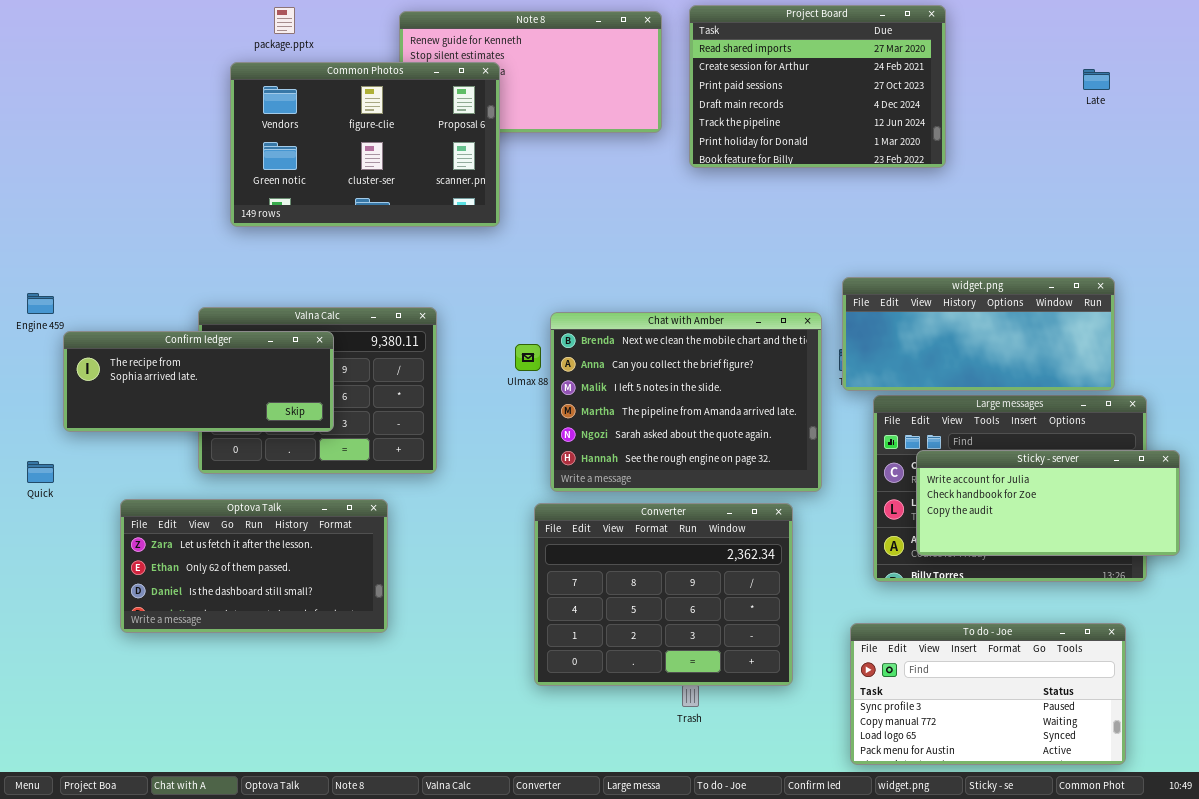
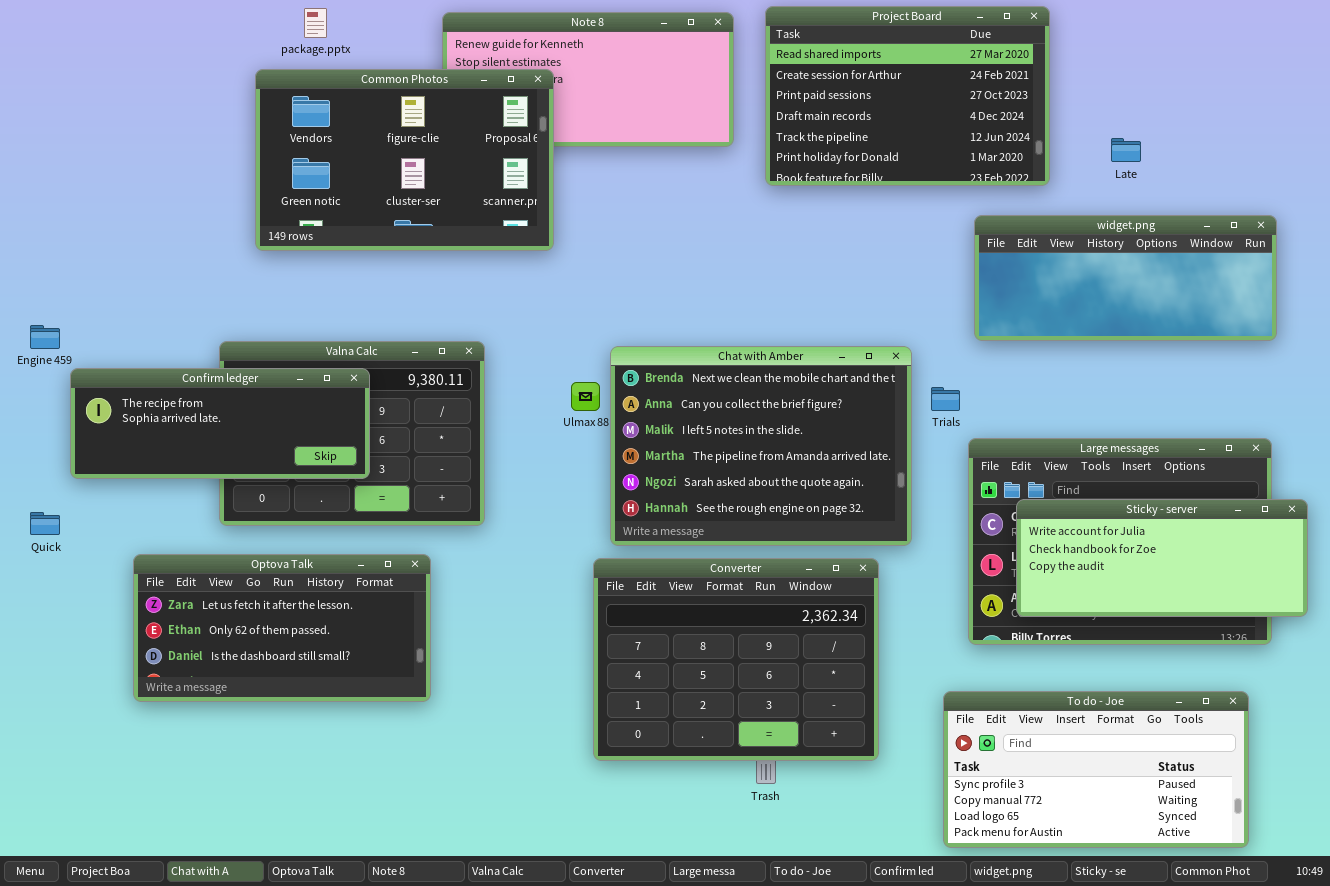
Late: [1083,69,1110,90] -> [1111,138,1141,162], moved
widget.png: [842,277,1115,391] -> [974,215,1277,341], moved

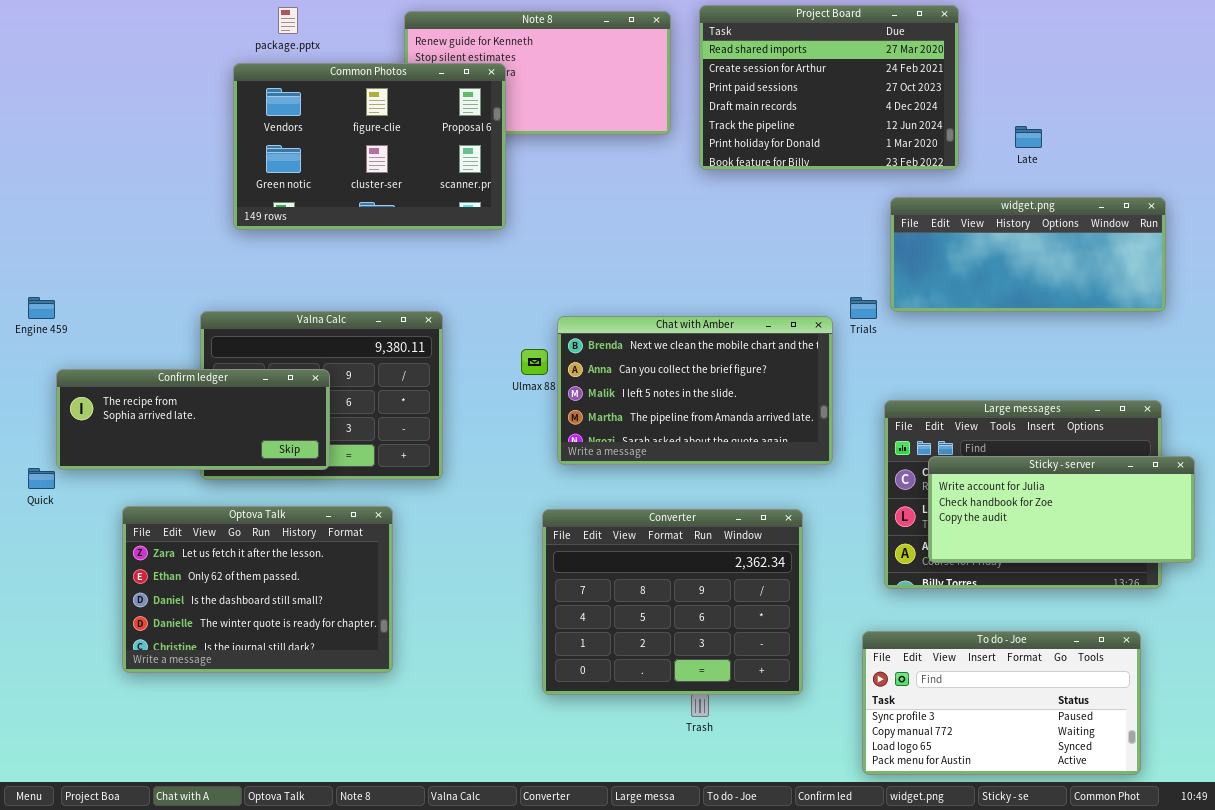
Chat with Amber: [610,346,912,546] -> [557,316,833,465], resized
Confirm ledger: [70,368,370,479] -> [56,369,330,470], moved
Trials: [931,387,960,411] -> [850,297,877,319], moved
Optova Talk: [133,554,431,702] -> [122,506,393,673], resized

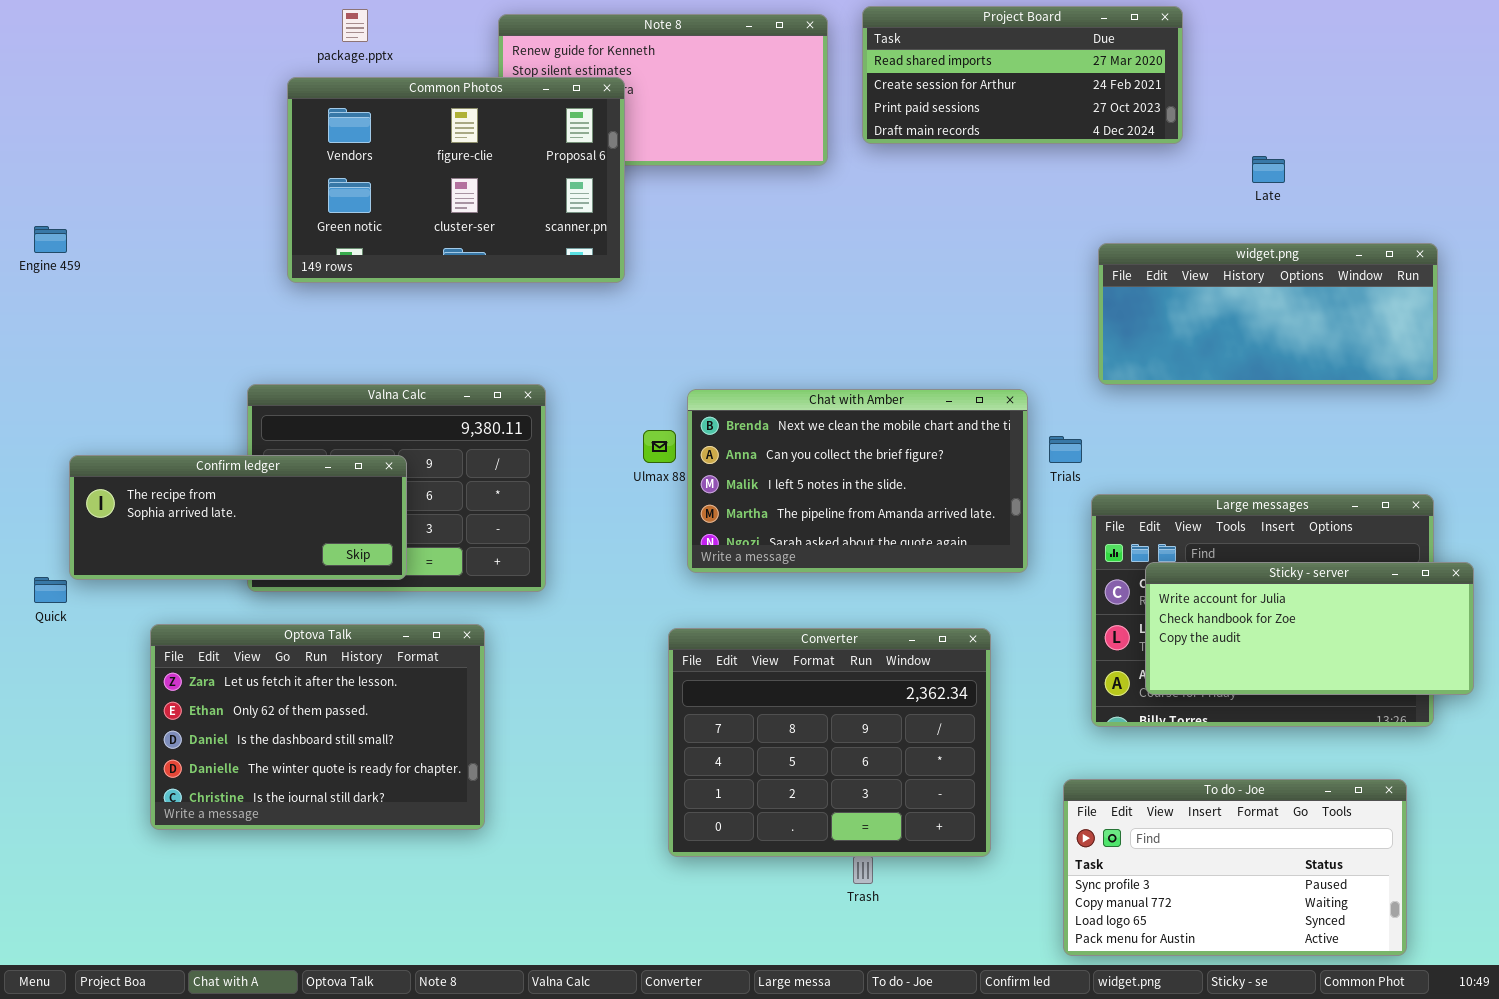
Project Board: [699,5,959,170] -> [862,6,1183,144], resized
Engine 459: [28,297,55,319] -> [34,226,67,253], moved
Trials: [850,297,877,319] -> [1049,436,1082,463], moved

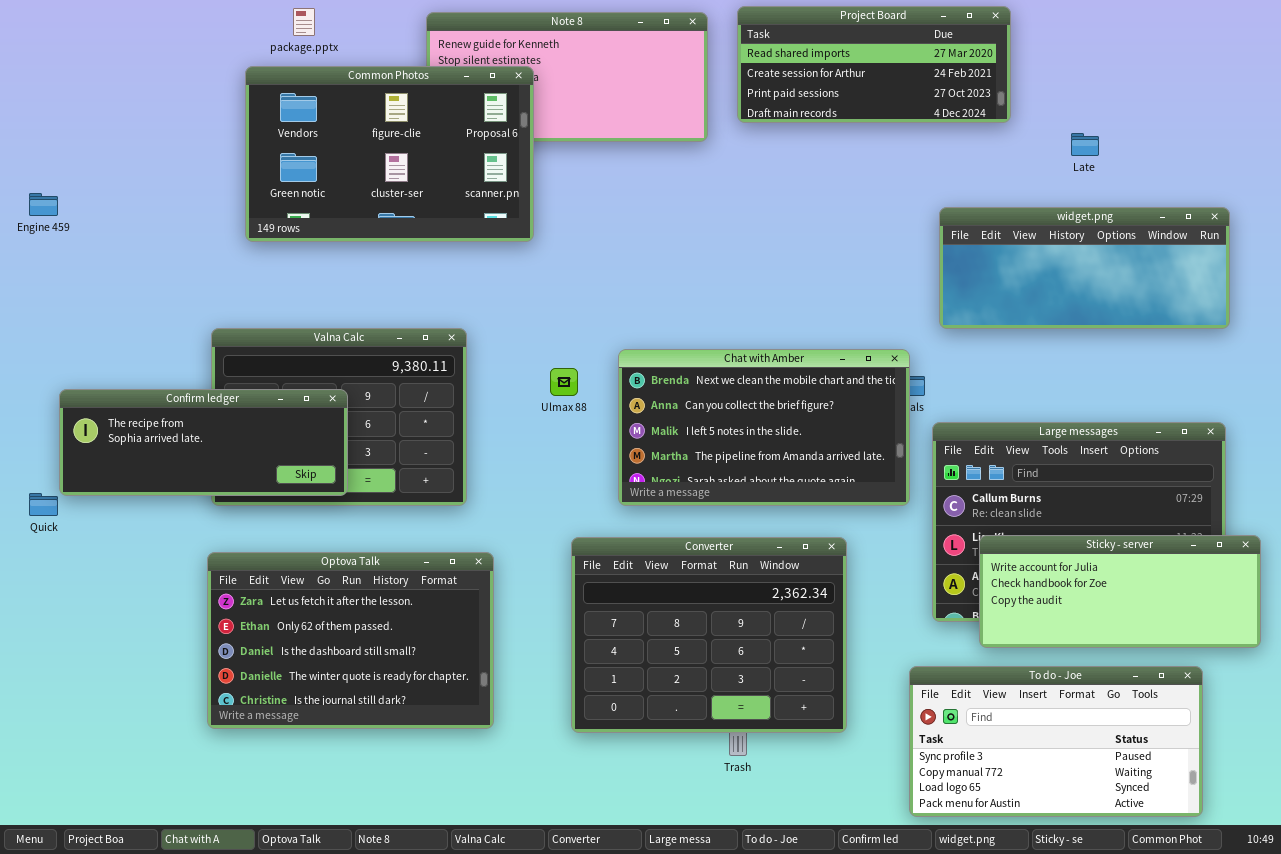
Chat with Amber: [687,389,1028,573] -> [618,349,910,506], moved
Sticky - server: [1145,562,1474,695] -> [979,535,1261,648], moved
Optova Talk: [150,624,485,830] -> [207,552,494,729], moved

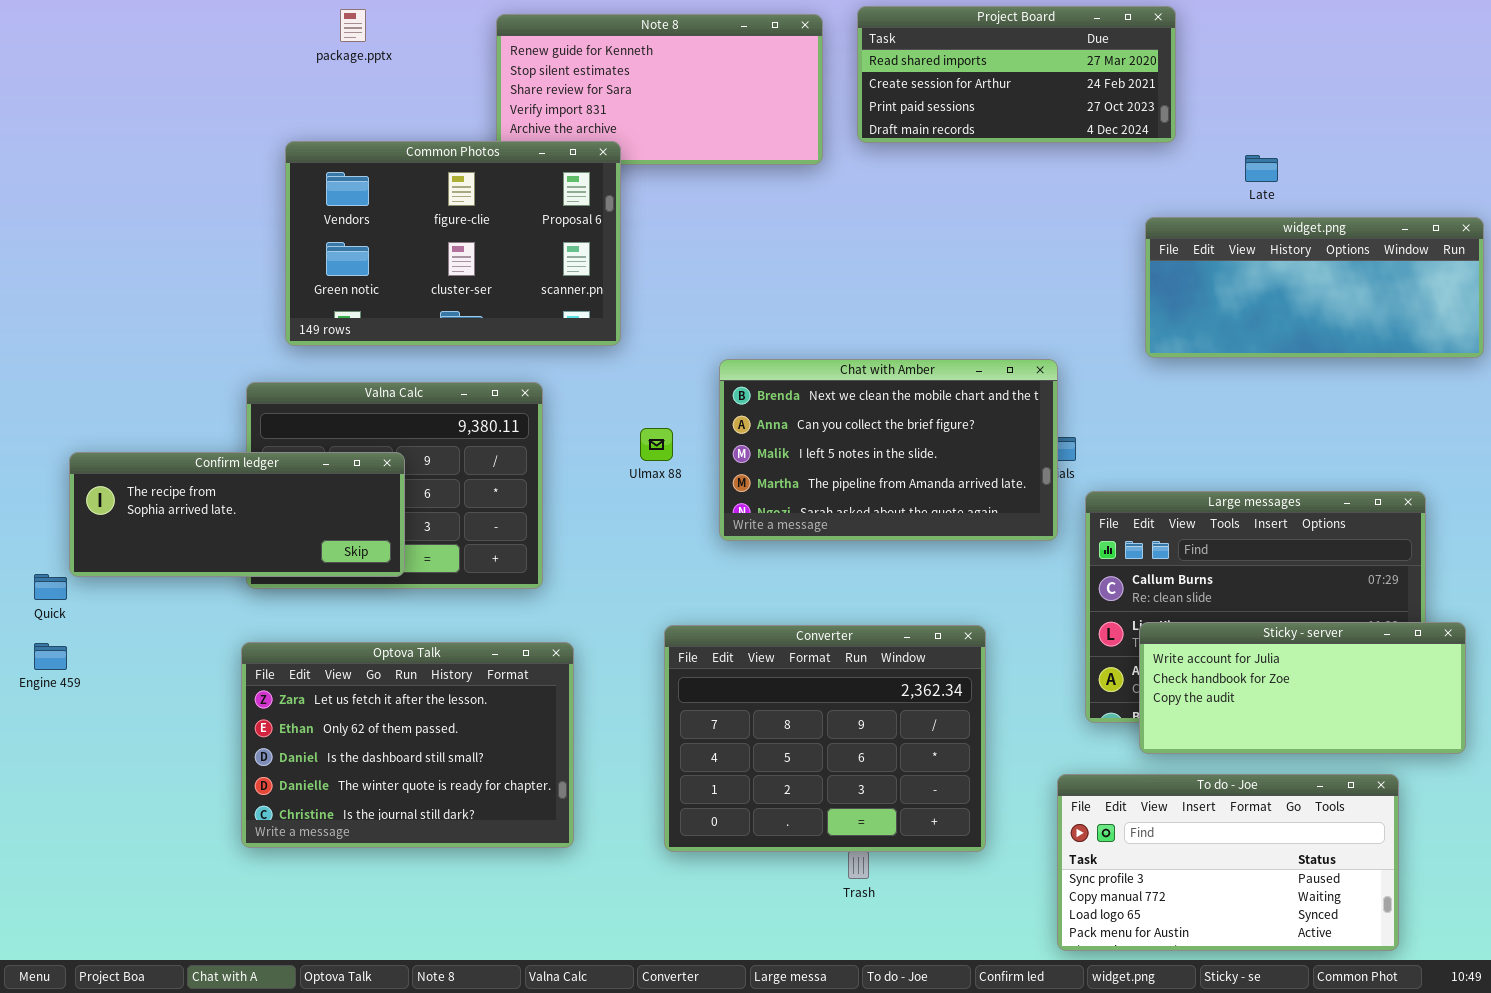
Common Photos: [245,66,534,242] -> [285,141,621,346], moved
Engine 459: [29,193,58,216] -> [34,643,67,670], moved
widget.png: [939,207,1230,329] -> [1145,217,1484,358], moved
Chat with Amber: [618,349,910,506] -> [719,359,1058,541], moved

